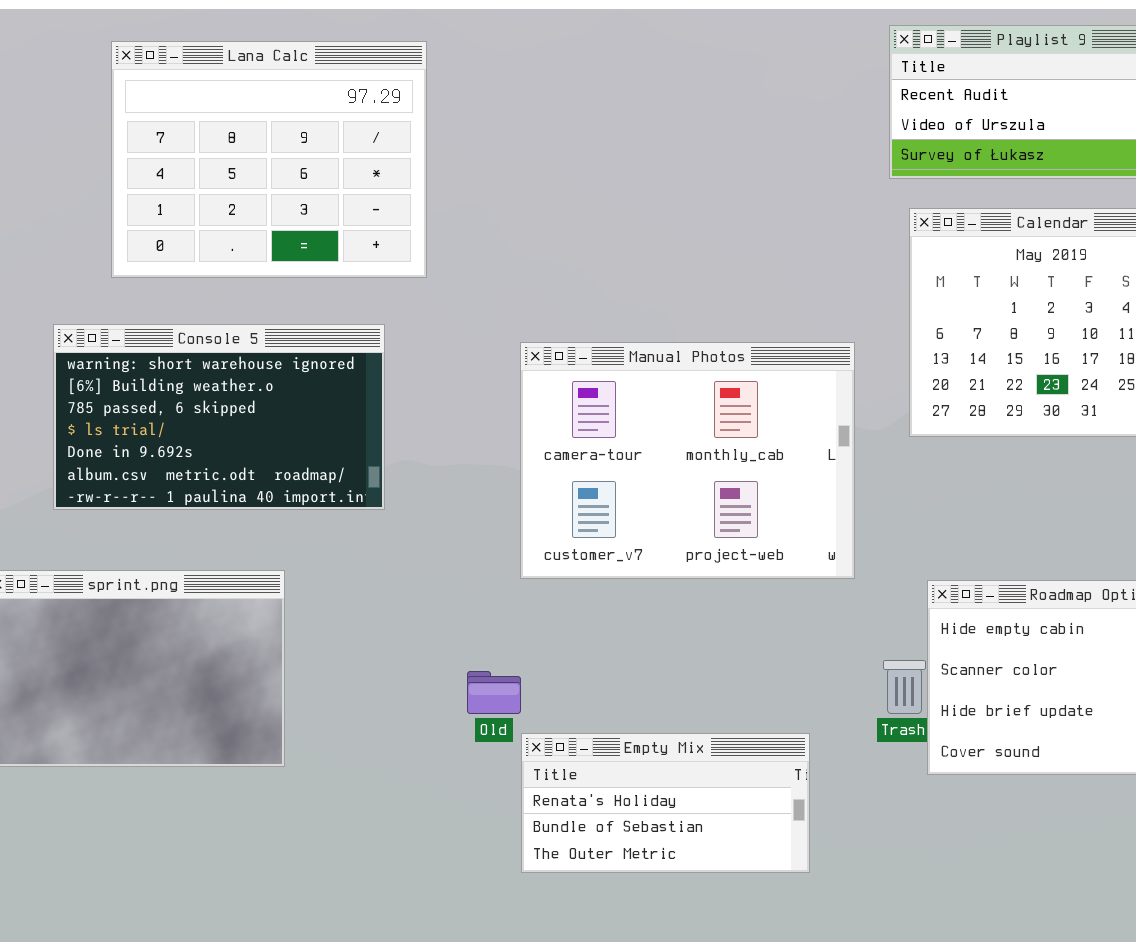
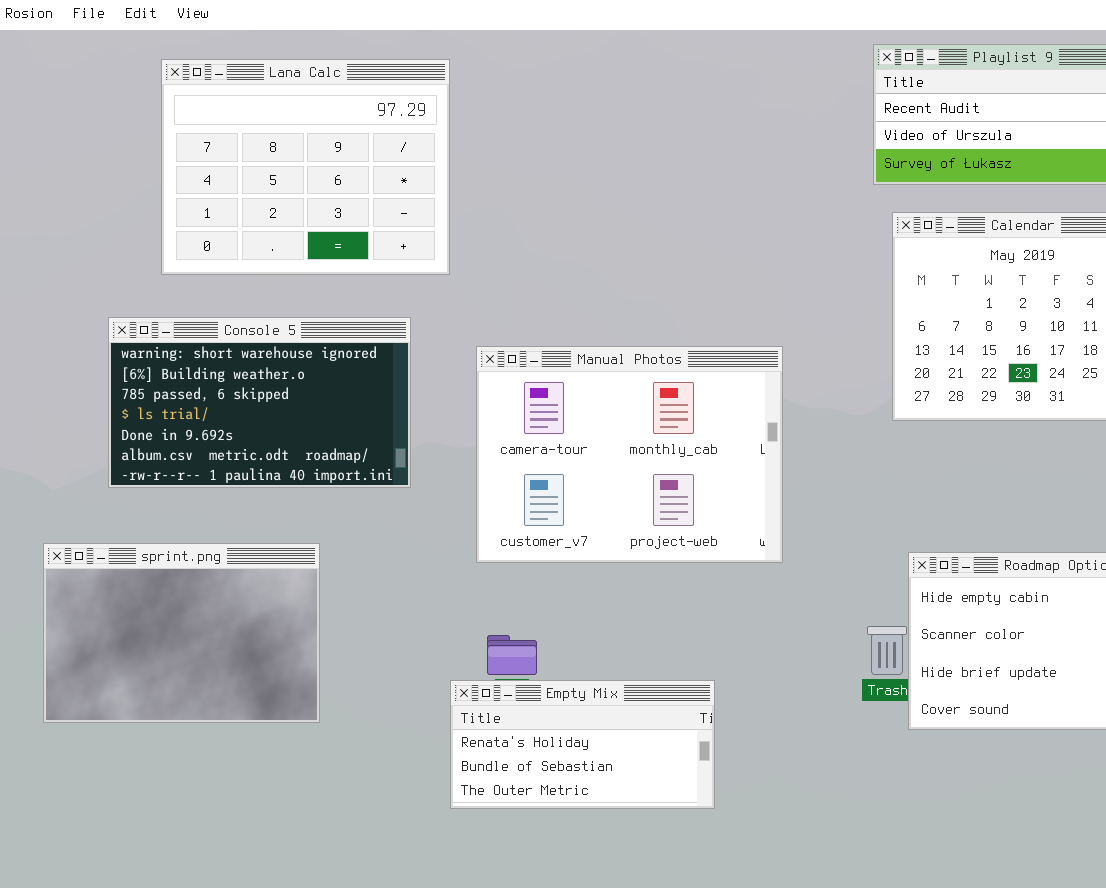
Manual Photos: [520,342,855,579] -> [476,346,783,563], moved
Empty Mix: [521,733,810,873] -> [450,680,715,809], moved

